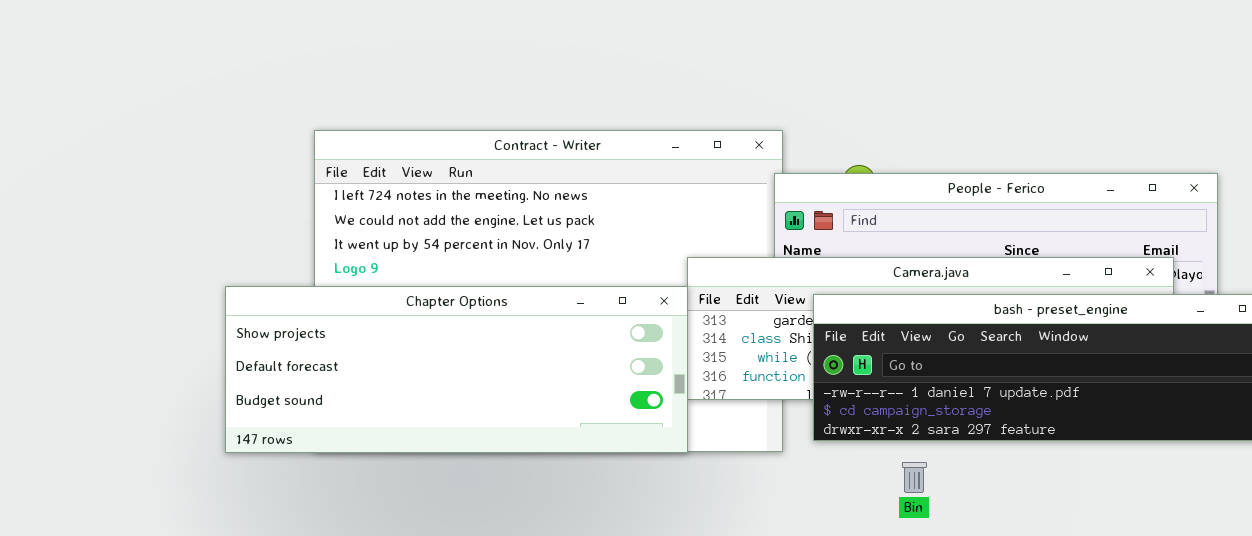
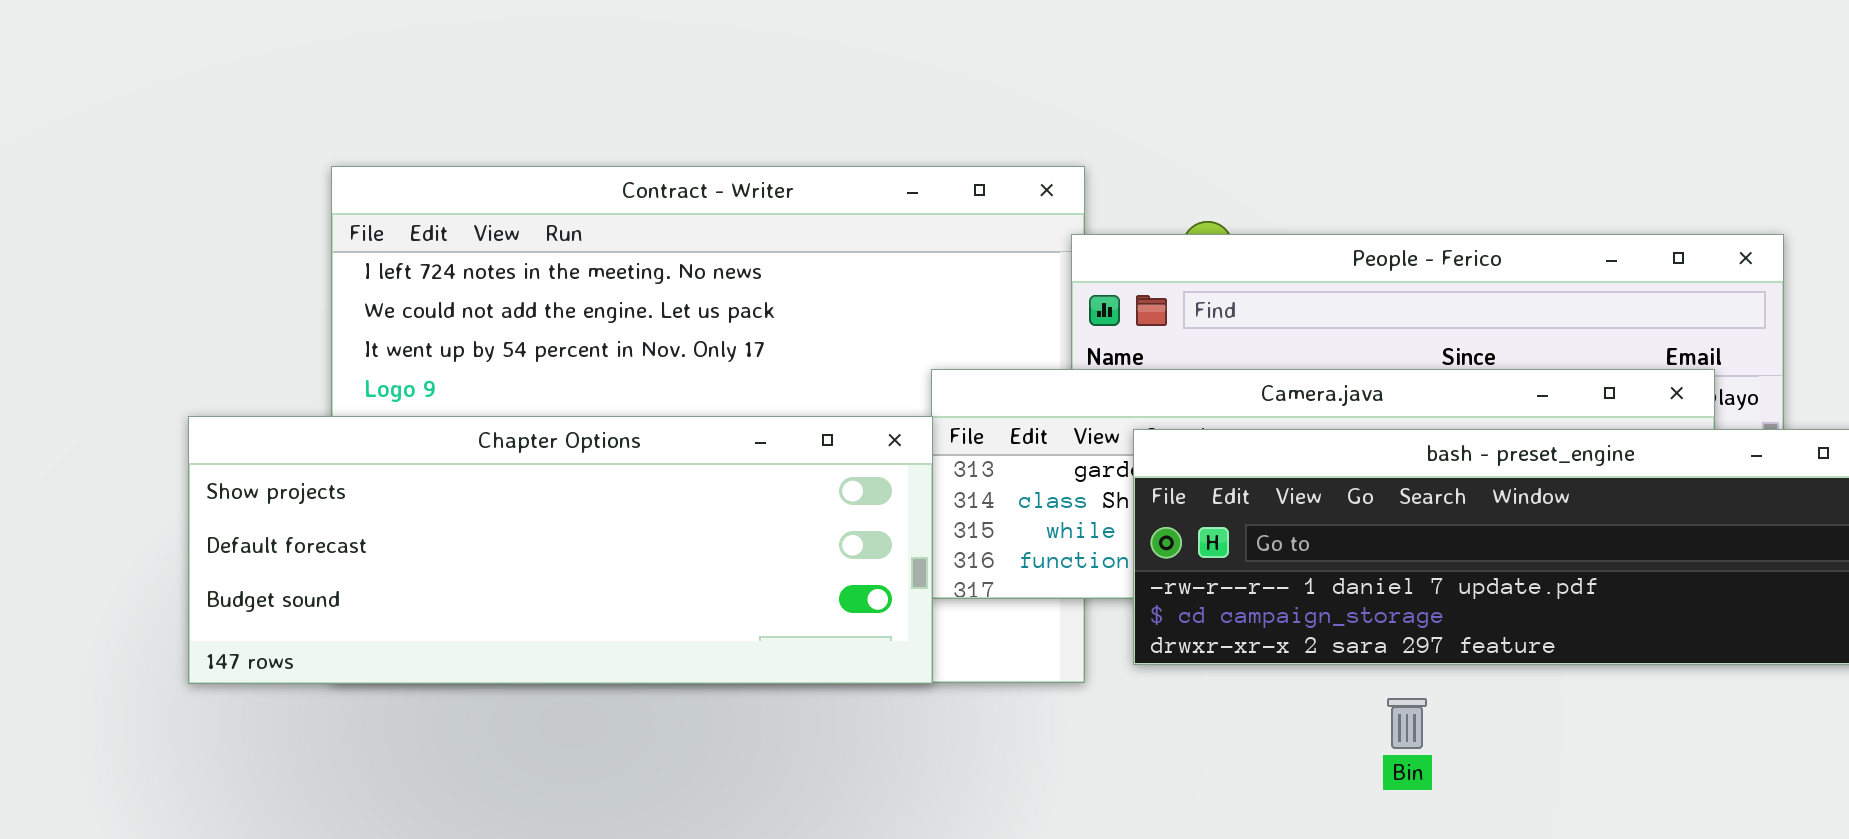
Bin: [902,462,927,493] -> [1387,698,1427,749], moved

